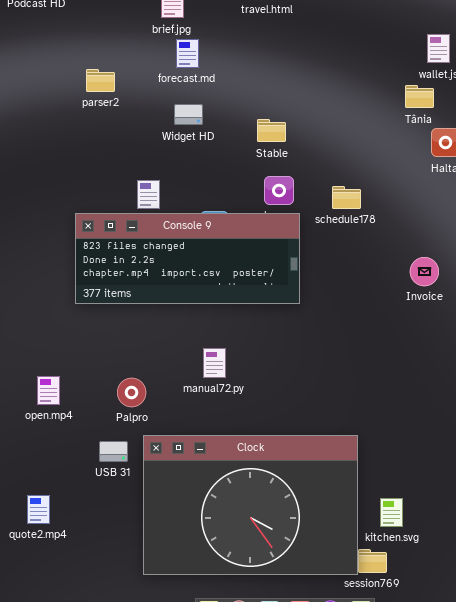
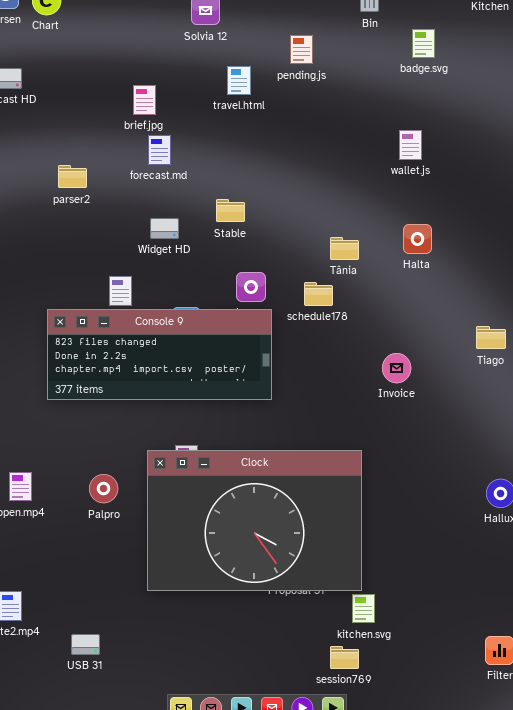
Tânia: [405,85,434,108] -> [330,237,359,260], moved
Widget HD: [174,104,203,125] -> [150,218,179,239], moved
Stable: [257,119,286,142] -> [216,199,245,222], moved
Clock: [143,435,358,575] -> [147,450,362,591], moved
USB 31: [99,441,128,462] -> [71,634,100,655], moved

